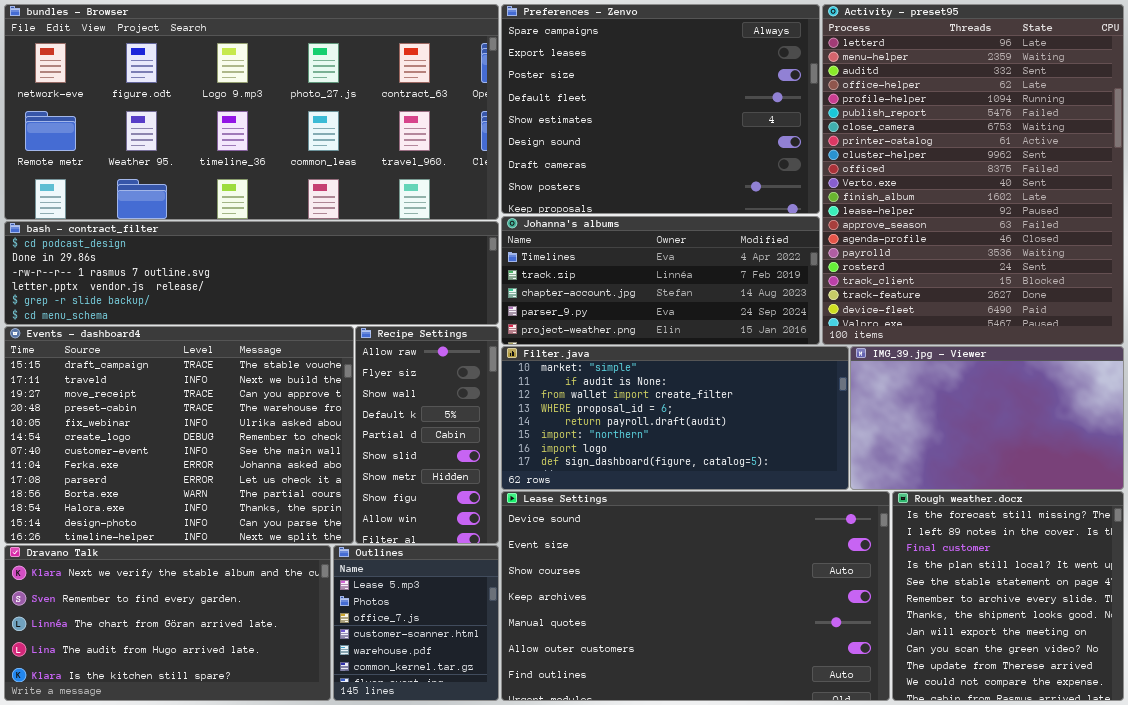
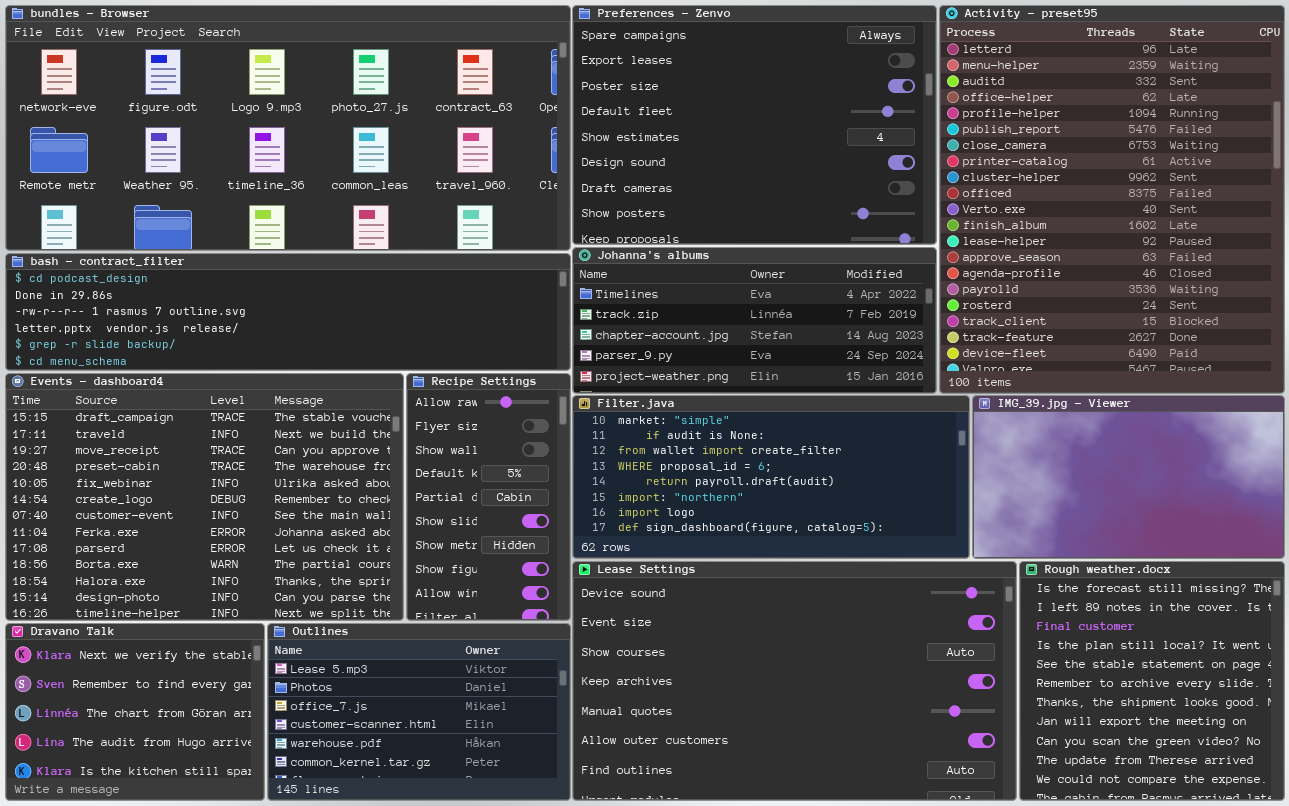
Dravano Talk: [4,545,331,701] -> [5,623,265,801], resized
Outlines: [333,545,499,701] -> [267,623,571,801], resized

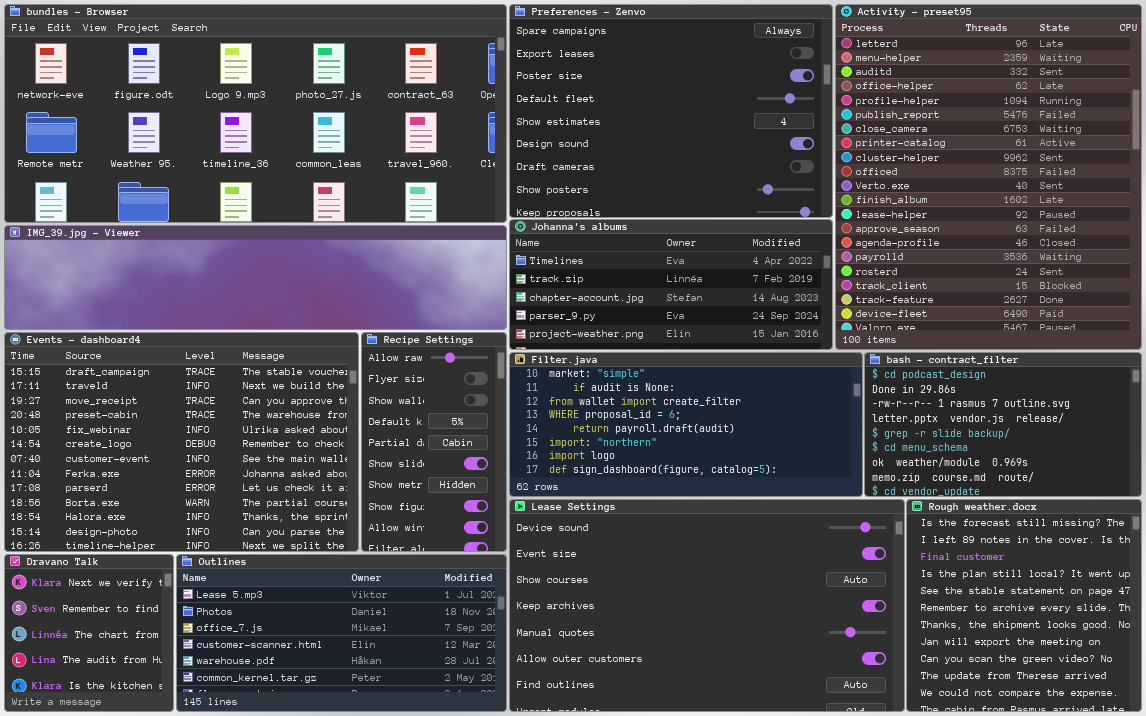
bash - contract_filter: [5,253,571,371] -> [864,352,1142,497], moved, resized
IMG_39.jpg - Viewer: [972,395,1285,559] -> [4,225,507,330], moved, resized
Dravano Talk: [5,623,265,801] -> [4,554,174,712], resized
Outlines: [267,623,571,801] -> [176,554,507,712], resized

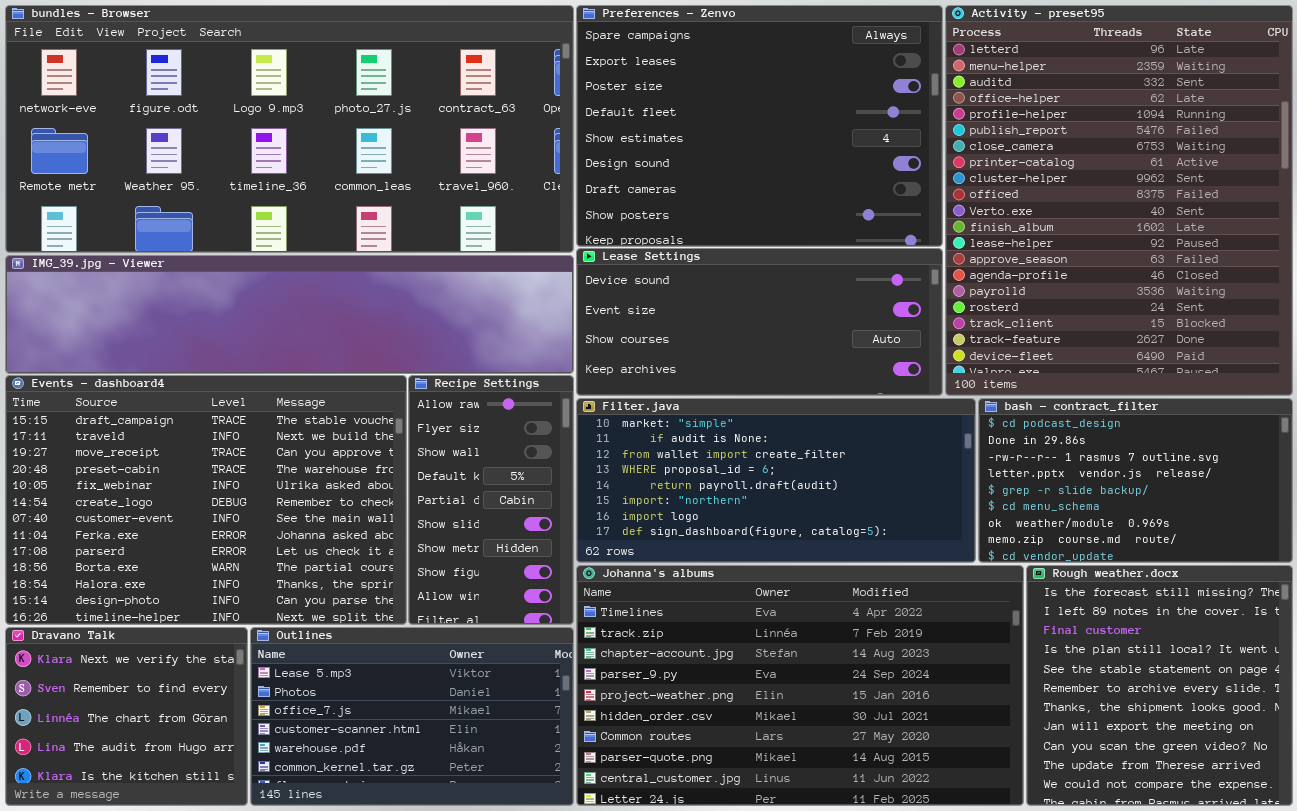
Johanna's albums: [509,219,833,350] -> [576,565,1024,806], moved, resized
Lease Settings: [509,499,905,712] -> [576,248,943,396], moved, resized
Dravano Talk: [4,554,174,712] -> [5,627,248,806], resized
Outlines: [176,554,507,712] -> [250,627,574,806], resized

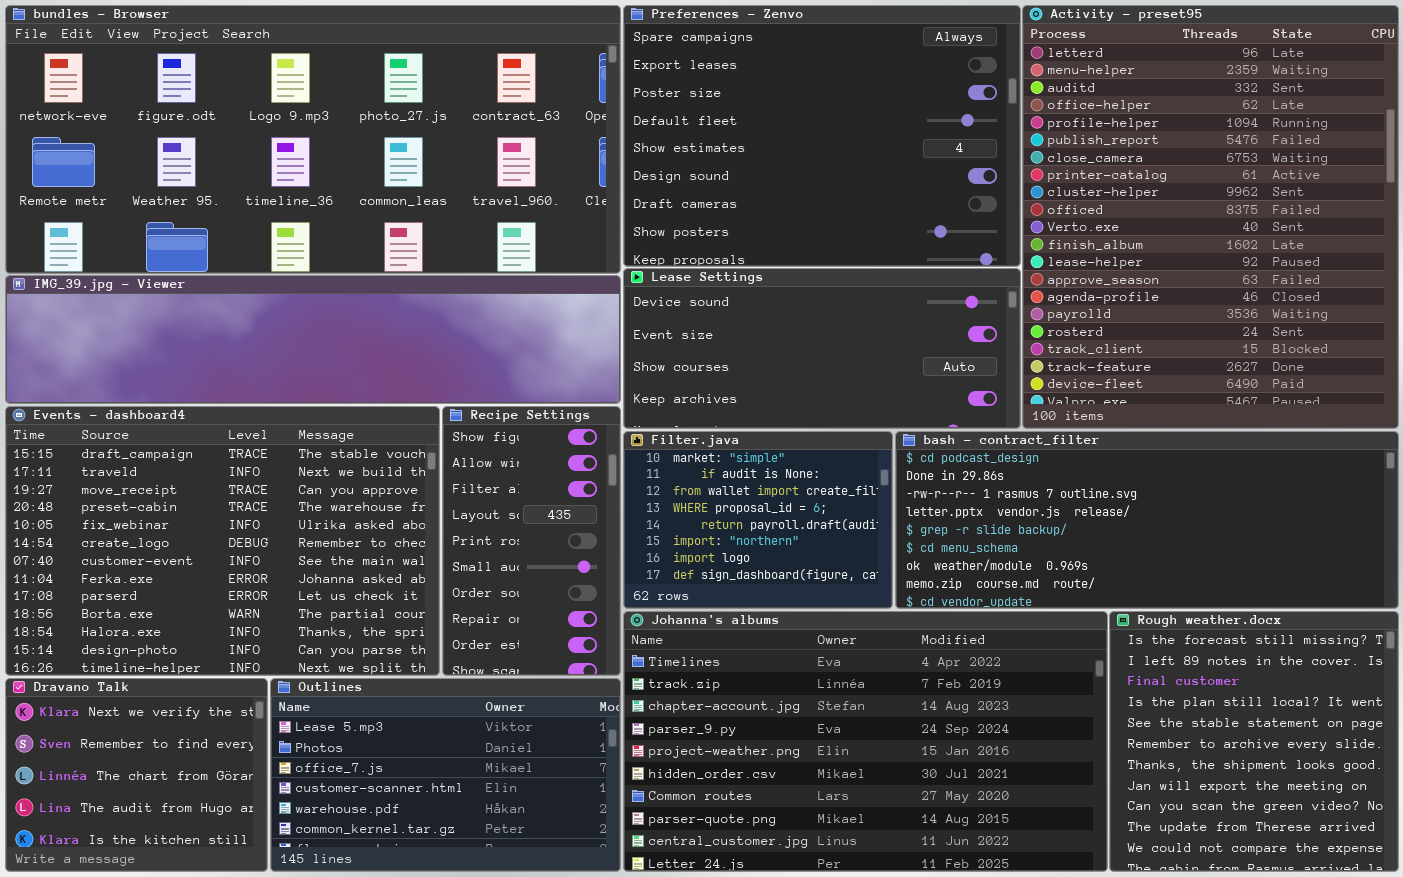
Recipe Settings: [408,375,574,625] -> [442,406,621,676], scrolled down 7 rows
Filter.java: [576,398,976,563] -> [623,431,893,609], resized
bash - contract_filter: [978,398,1293,563] -> [895,431,1399,609], resized

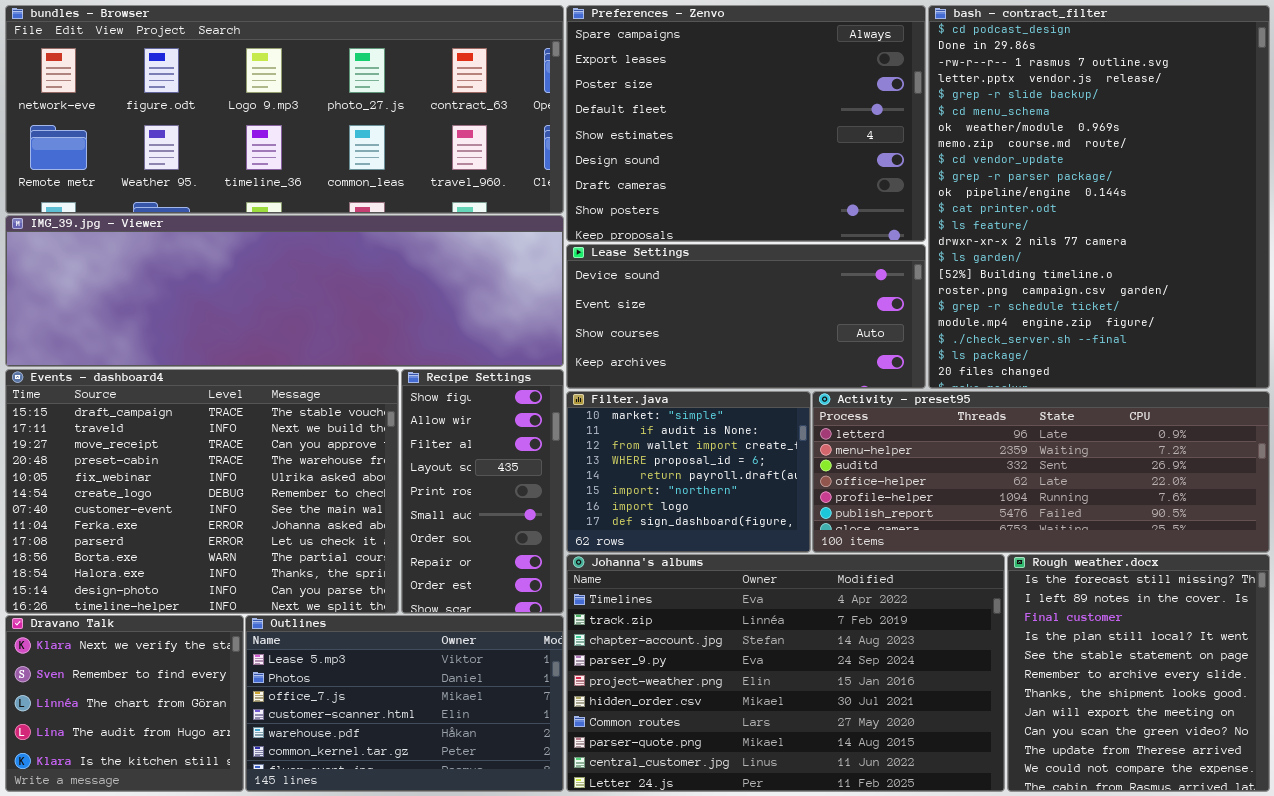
bundles - Browser: [5,5,621,274] -> [5,5,564,214], resized
Activity - preset95: [1022,5,1399,429] -> [812,391,1270,553], moved, resized
IMG_39.jpg - Viewer: [5,275,621,404] -> [5,215,564,367], resized
bash - contract_filter: [895,431,1399,609] -> [928,5,1270,389], moved, resized

